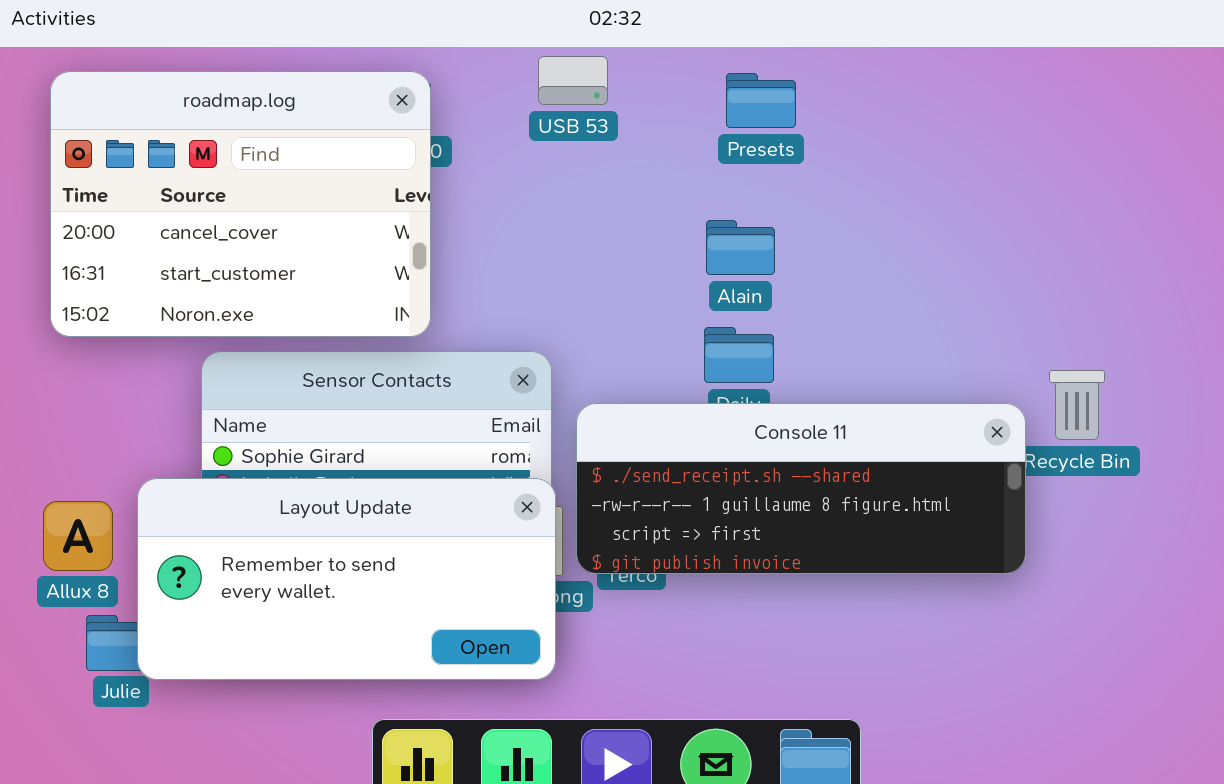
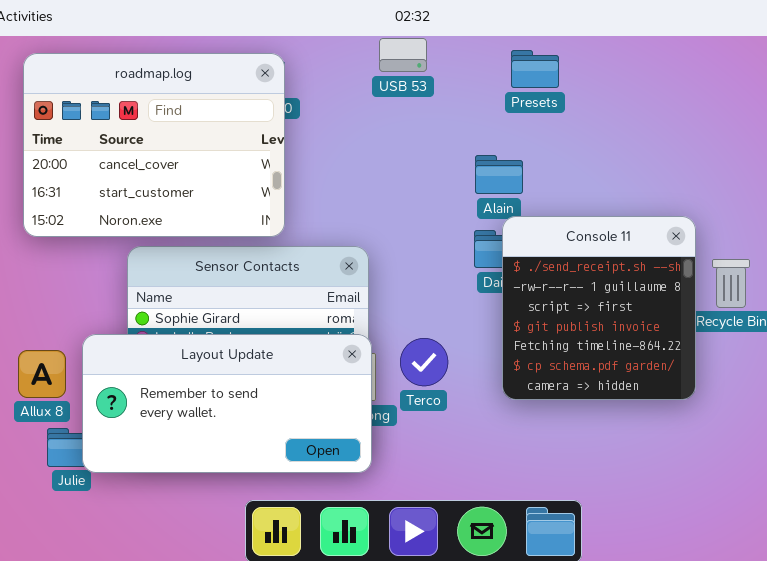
USB 53: [538,56,608,105] -> [379,38,427,72], moved
Presets: [726,73,796,128] -> [511,50,559,88], moved
Console 11: [576,403,1026,574] -> [502,216,696,400], resized

